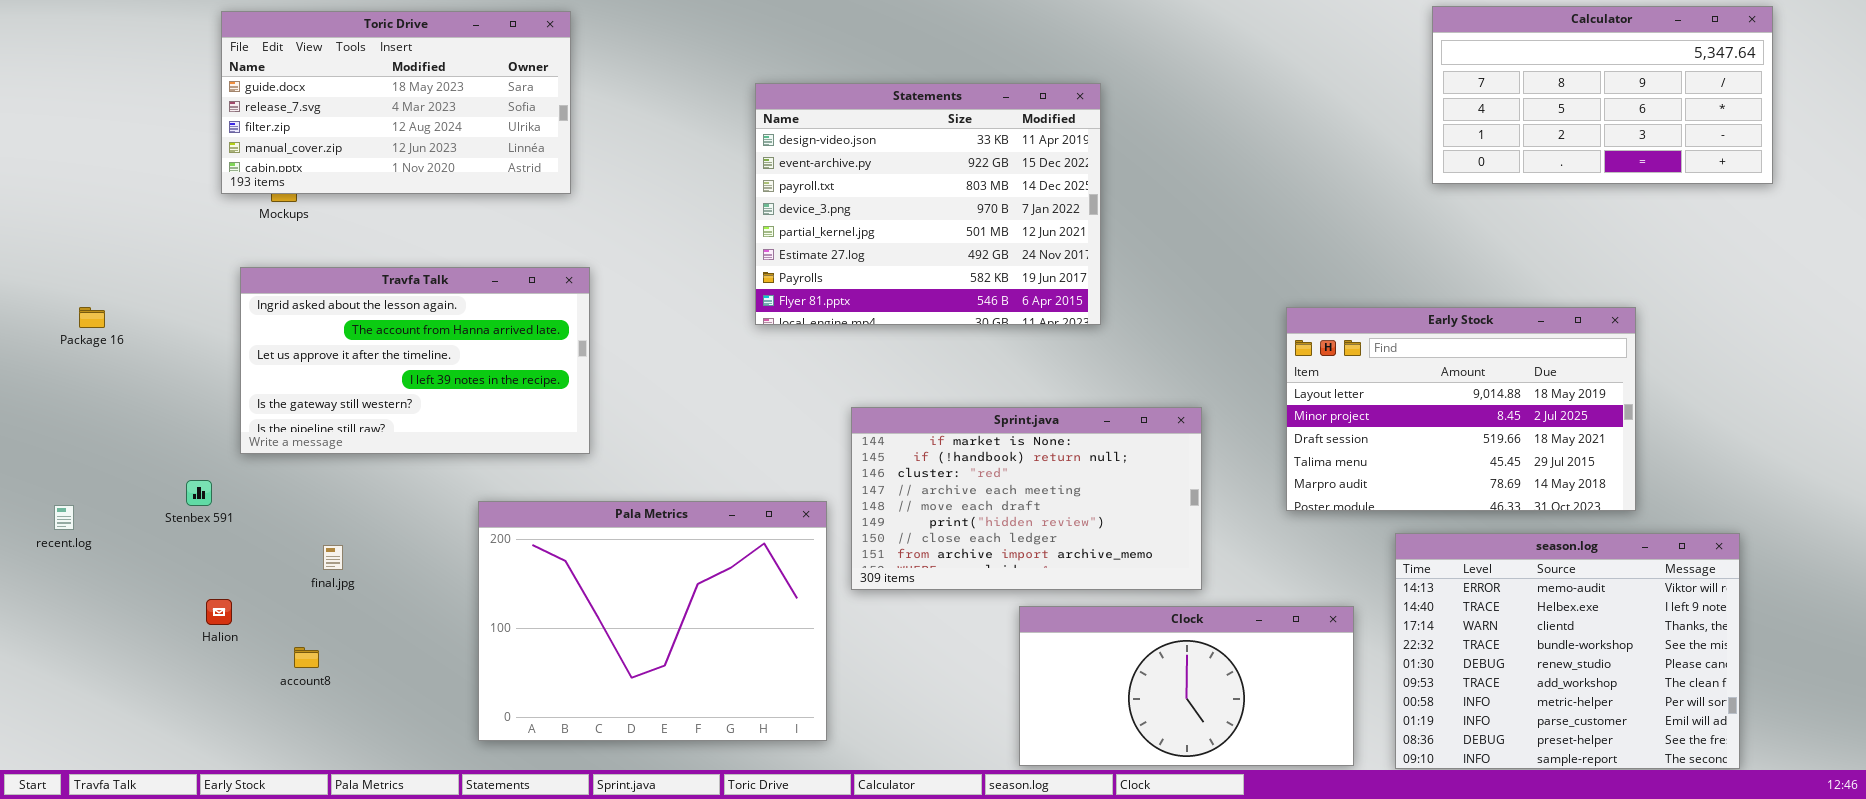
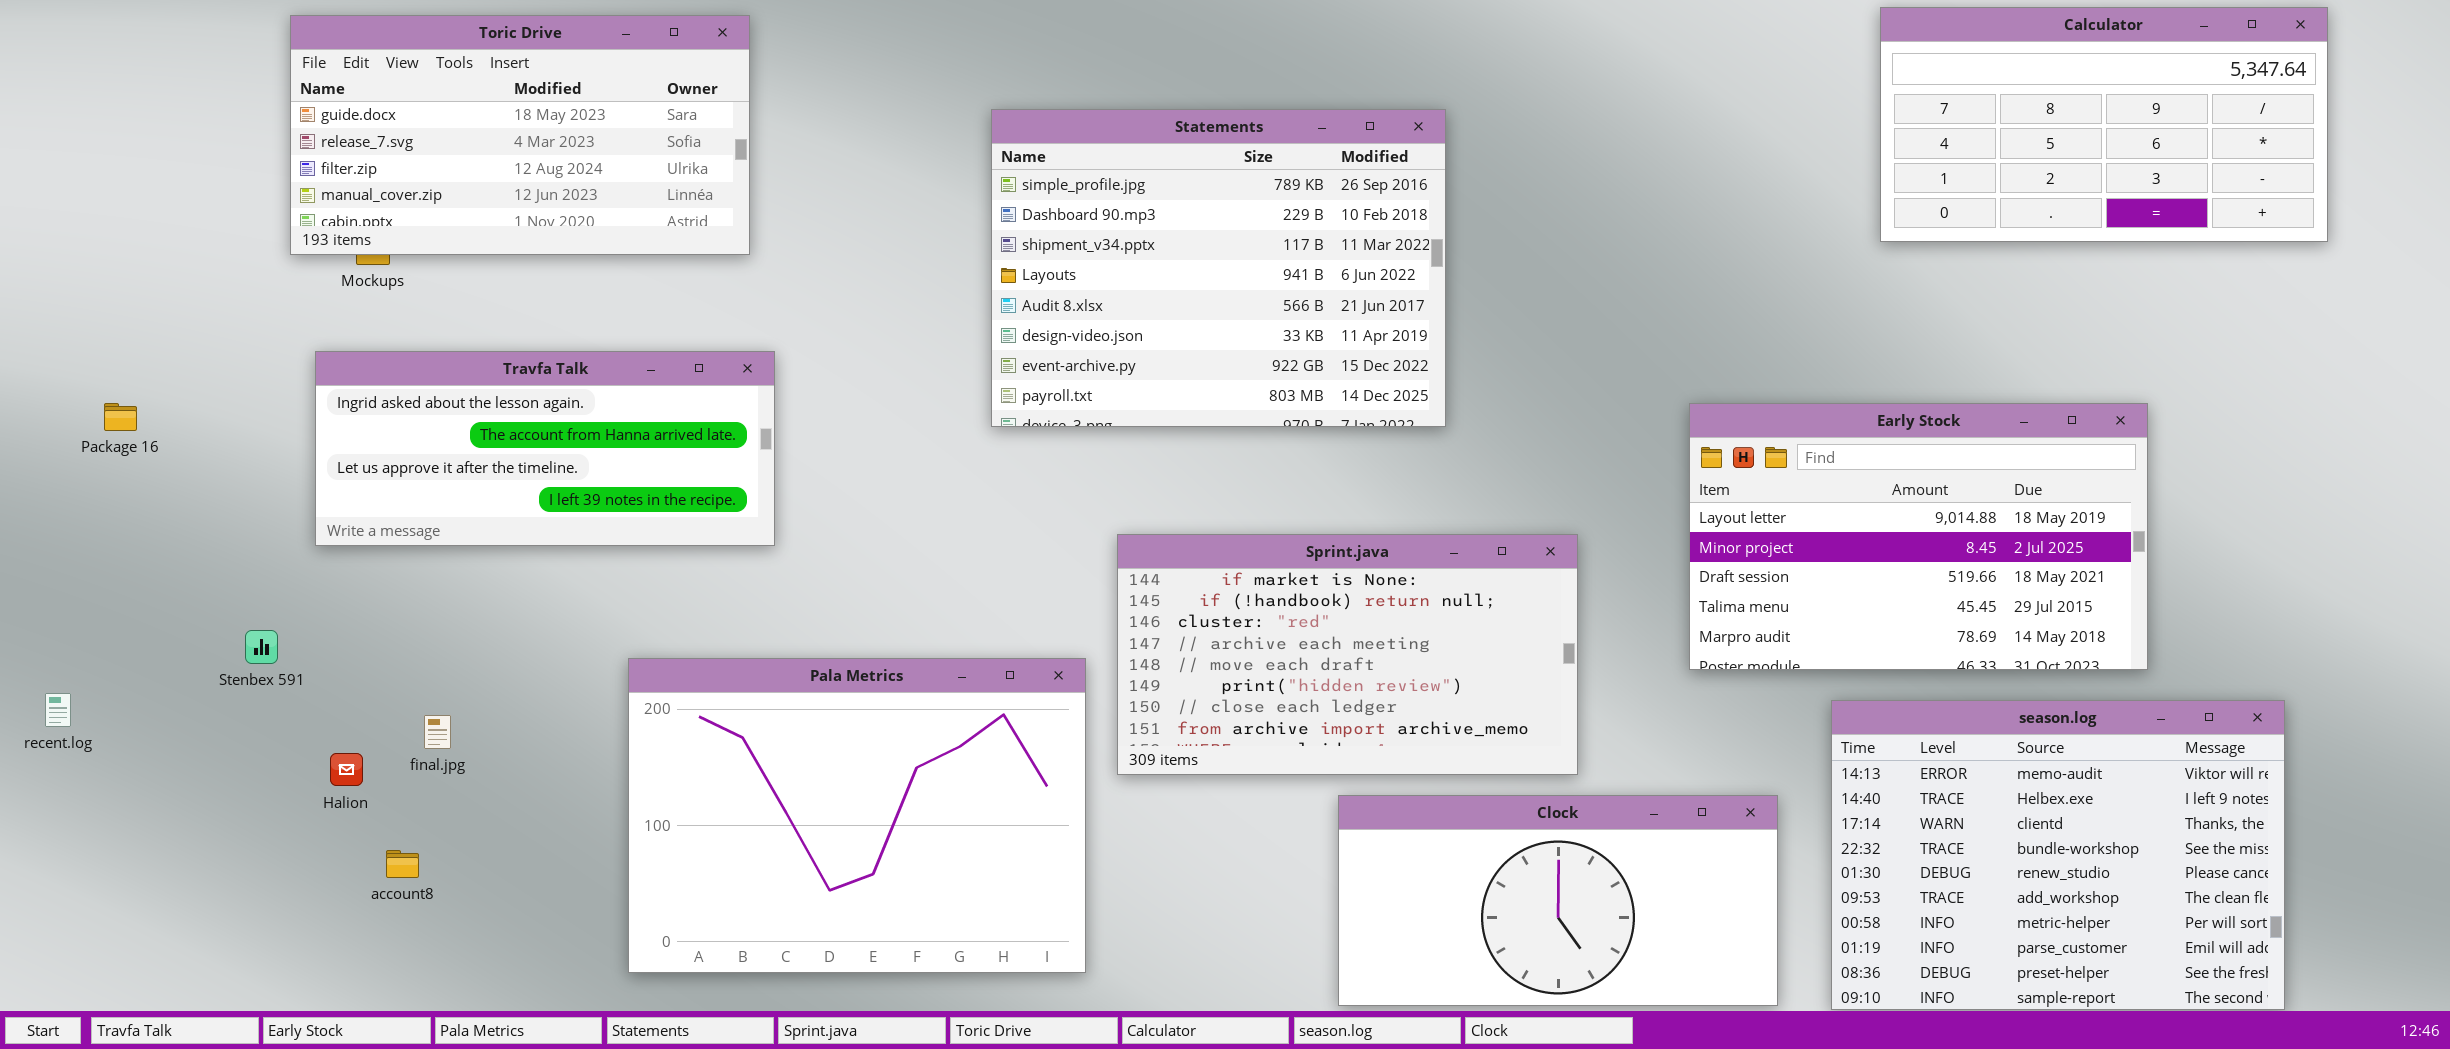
Statements: [755,83,1101,325] -> [991,109,1446,427], scrolled up 5 rows
Travfa Talk: [240,267,590,454] -> [315,351,775,546], resized
recent.log: [54,505,74,530] -> [45,693,71,727], moved
Halion: [206,599,232,625] -> [330,753,363,786], moved

